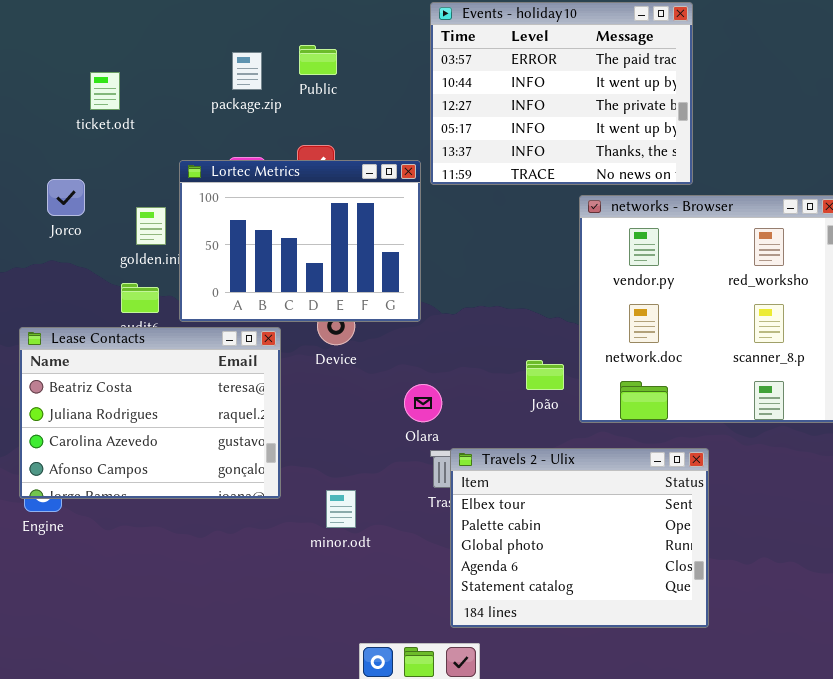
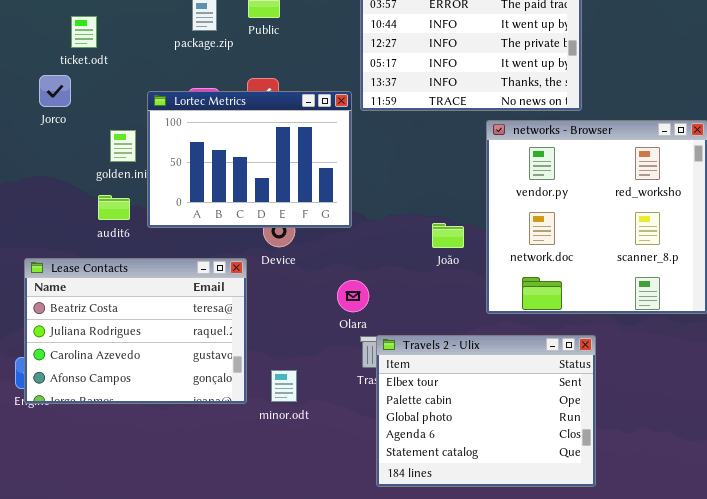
Jorco: [47,179,85,216] -> [39,75,71,107], moved
Lease Contacts: [19,327,281,499] -> [24,258,247,404], moved
João: [526,360,564,390] -> [432,223,464,248], moved

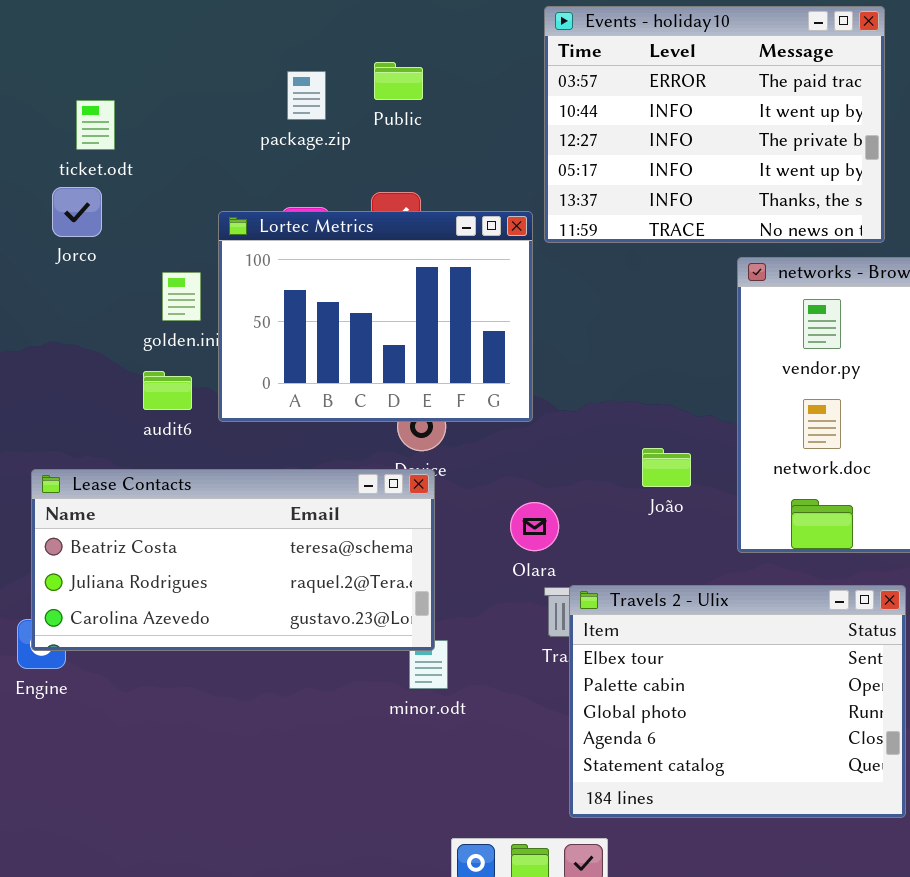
ticket.odt: [71,16,97,48] -> [76,100,115,150], moved
João: [432,223,464,248] -> [642,448,691,487], moved
Lease Contacts: [24,258,247,404] -> [31,469,435,651], resized

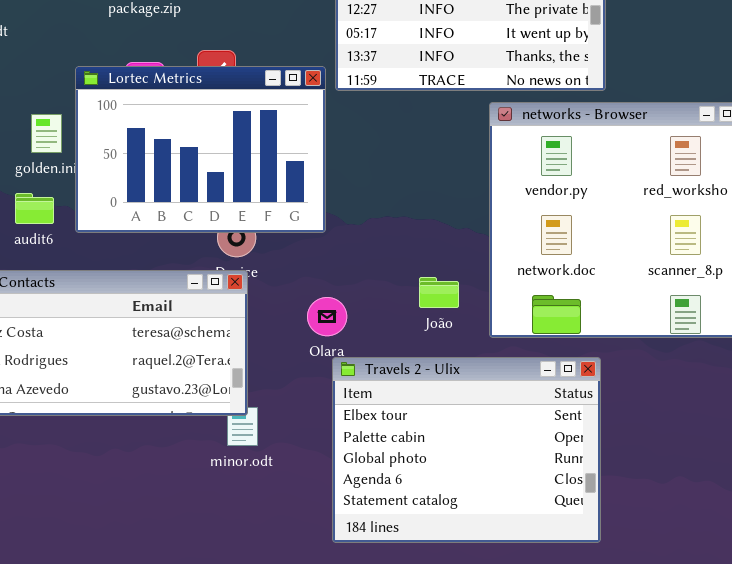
João: [642,448,691,487] -> [419,277,459,308], moved
Travels 2 - Ulix: [569,585,906,818] -> [332,357,601,543], moved

